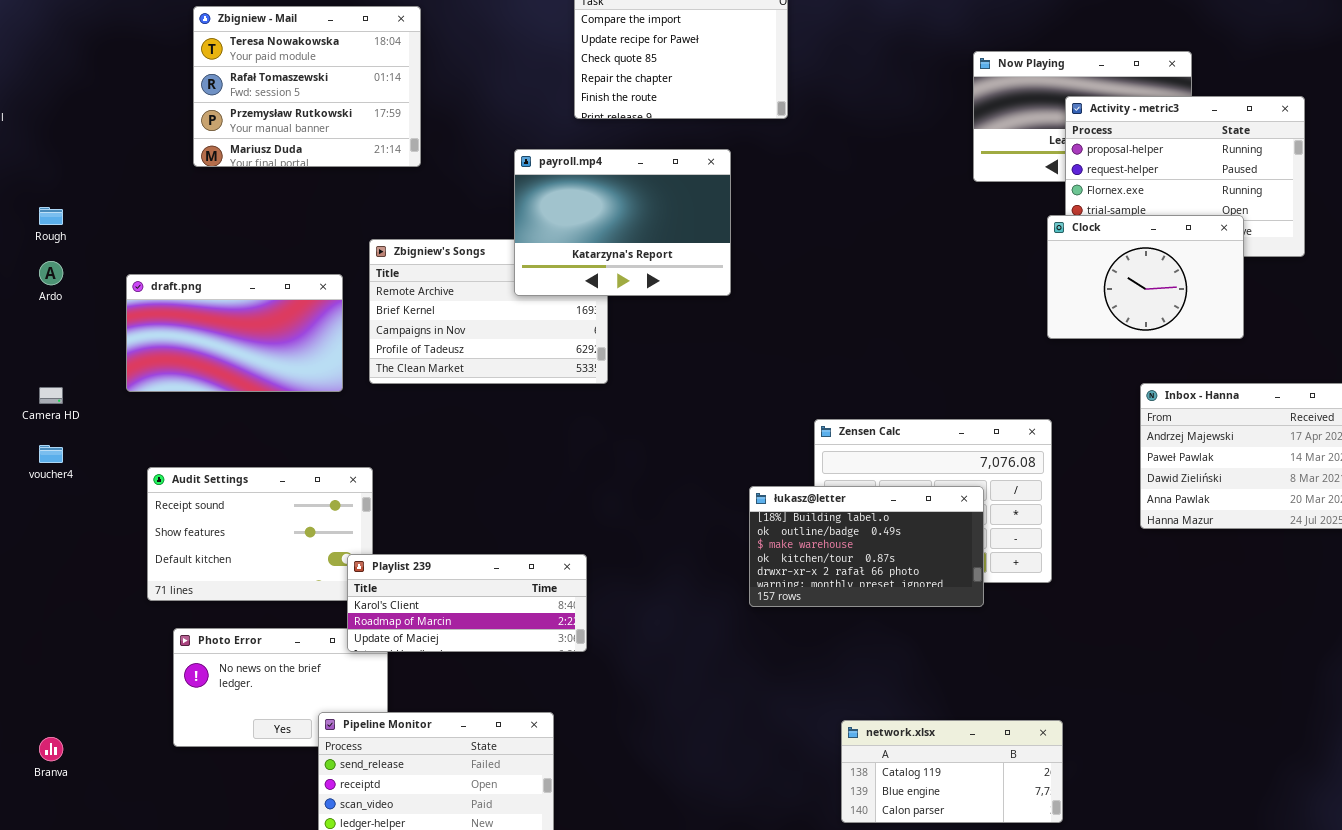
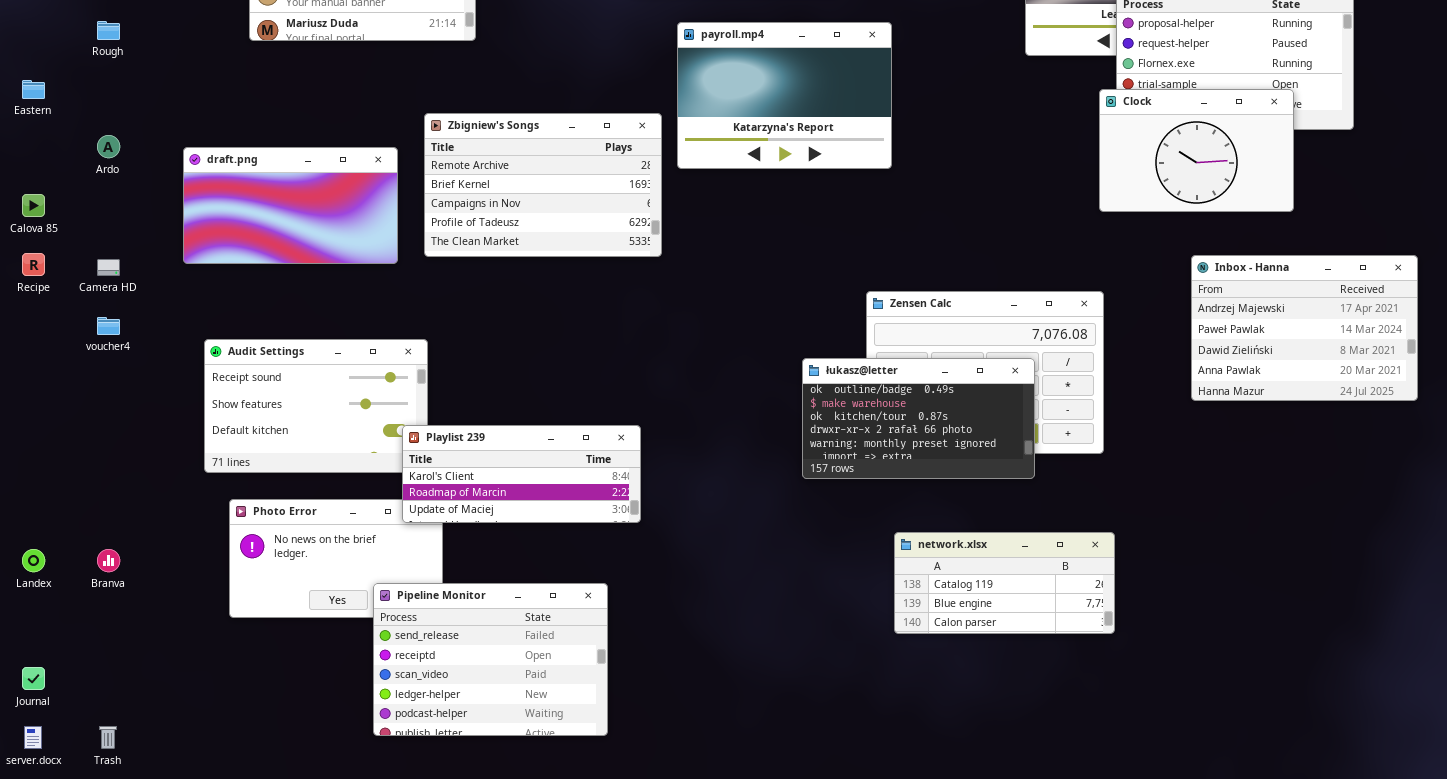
payroll.mp4: [514,149,731,296] -> [677,22,892,169], moved
Rough: [39,207,63,225] -> [97,21,120,40], moved
łukasz@letter: [749,486,984,607] -> [802,358,1035,479], scrolled down 1 row
network.xlsx: [841,720,1063,823] -> [894,532,1115,634], moved
Branva: [39,737,63,761] -> [97,549,120,572], moved

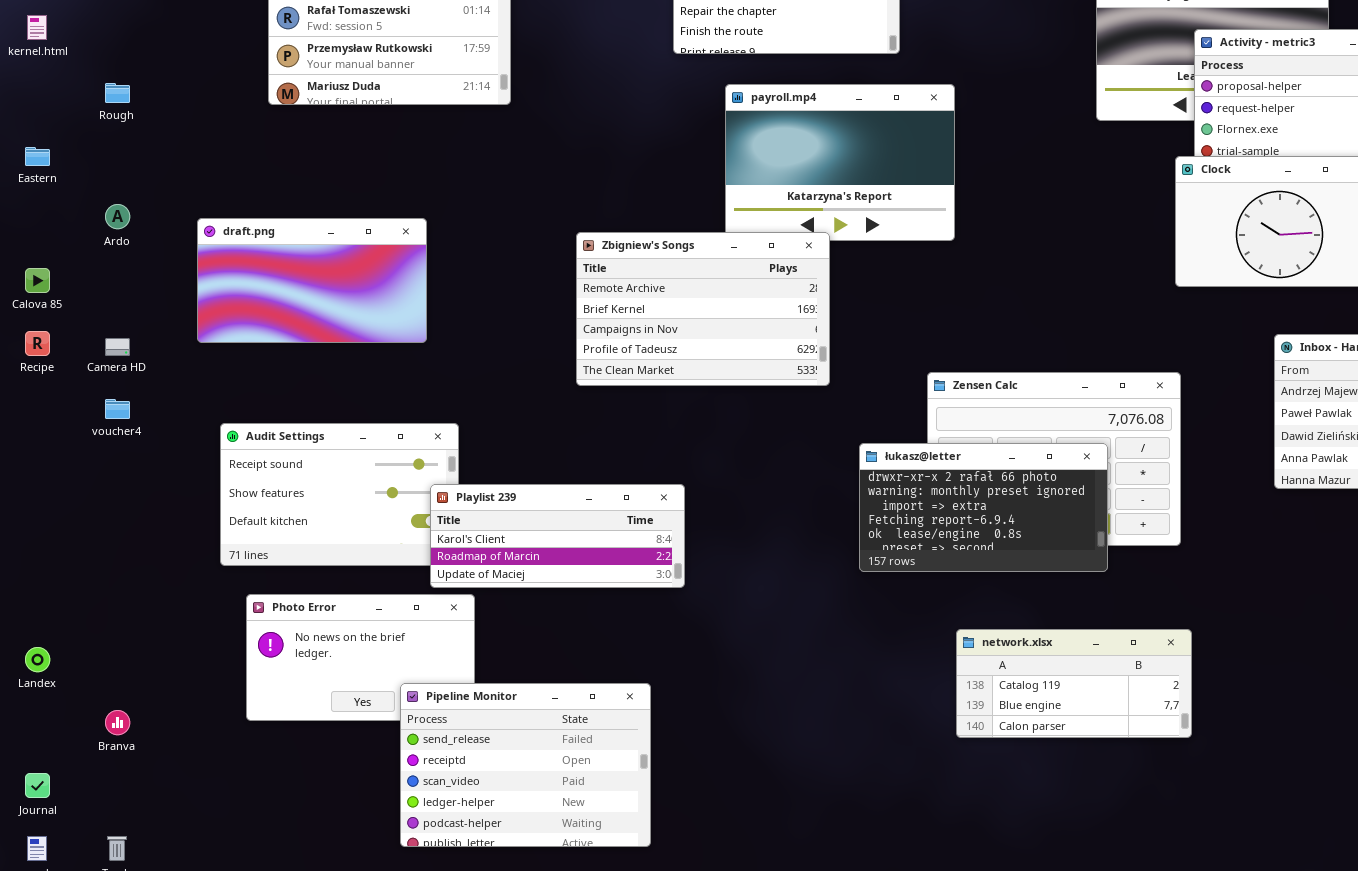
Zbigniew's Songs: [424,113,662,257] -> [576,232,830,386], moved
łukasz@letter: [802,358,1035,479] -> [859,443,1108,572], scrolled down 3 rows
Playlist 239: [402,425,641,523] -> [430,484,685,588], moved
Branva: [97,549,120,572] -> [105,710,130,735], moved

